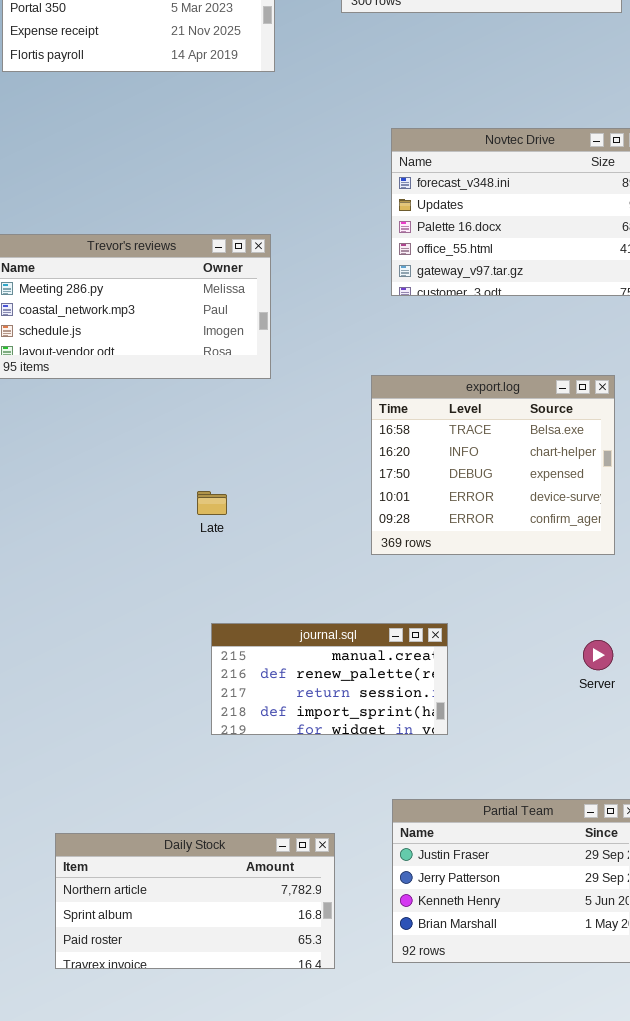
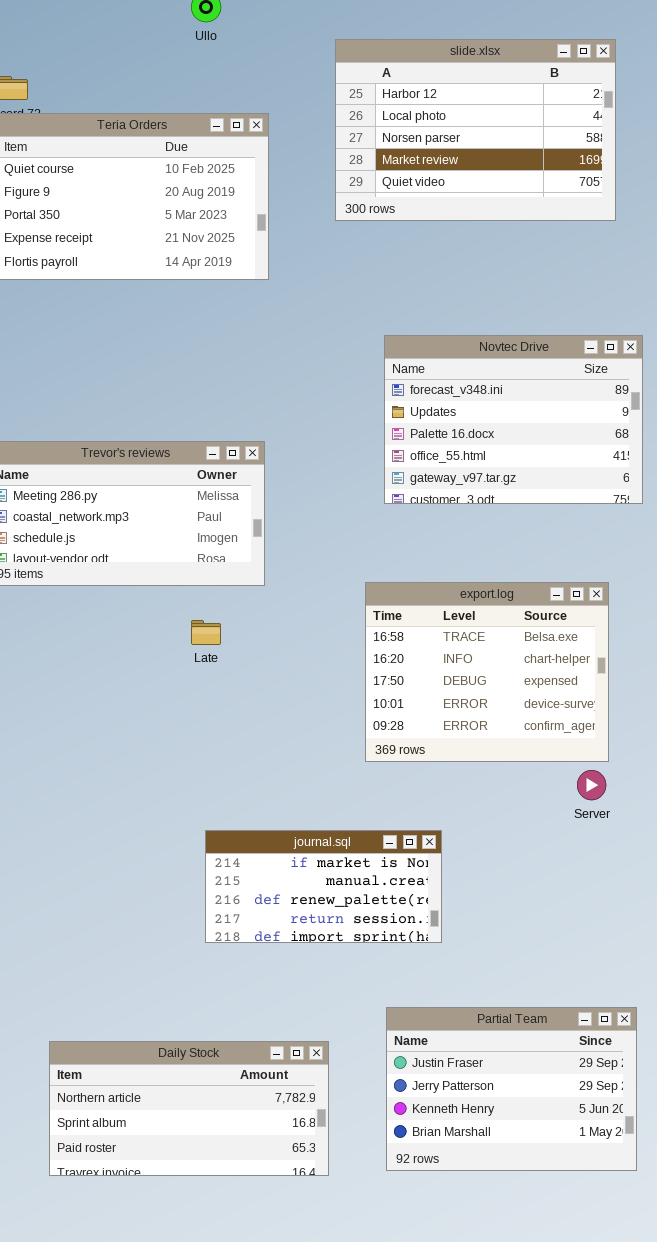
Late: [197,491,227,515] -> [191,620,221,645], moved
journal.sql: [211,623,448,735] -> [205,830,442,943], scrolled up 1 row
Server: [583,640,613,670] -> [577,770,606,800], moved

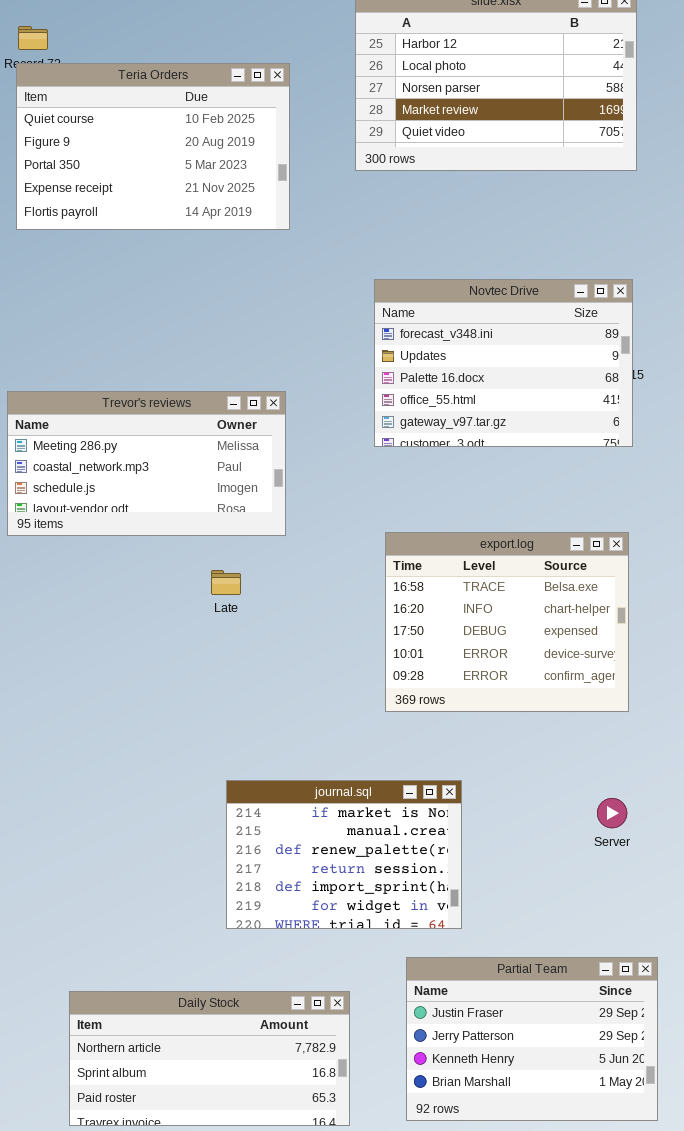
Novtec Drive: [384,335,643,504] -> [374,279,633,447], moved
Server: [577,770,606,800] -> [597,798,627,828], moved
journal.sql: [205,830,442,943] -> [226,780,462,929], resized

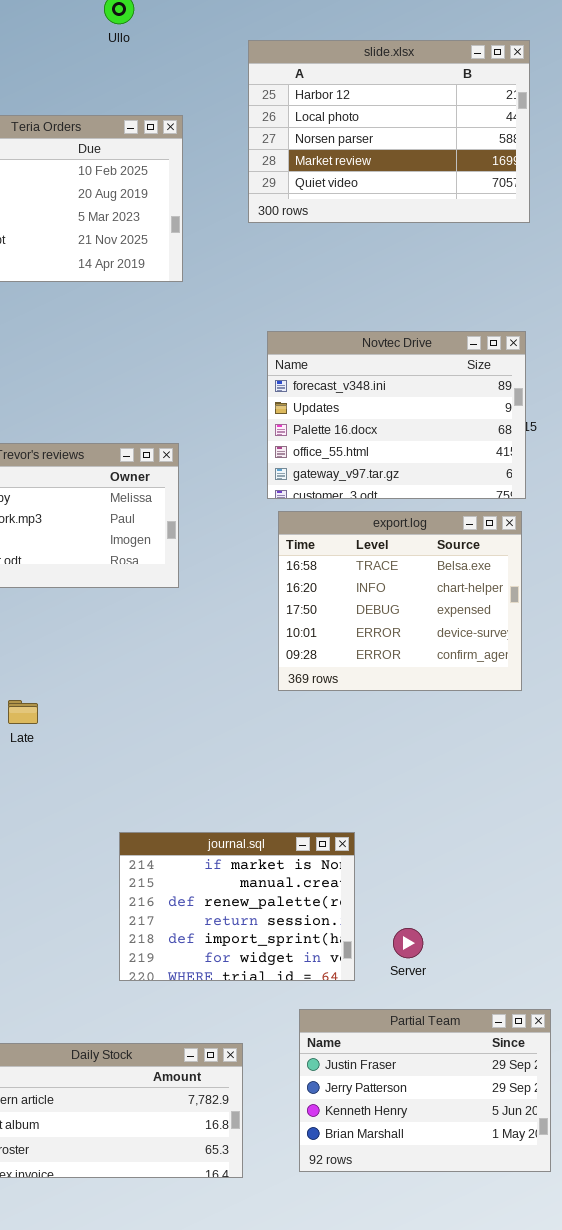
export.log: [385,532,629,712] -> [278,511,522,691], moved
Late: [211,570,241,595] -> [8,700,38,724], moved
Server: [597,798,627,828] -> [393,928,423,958], moved

